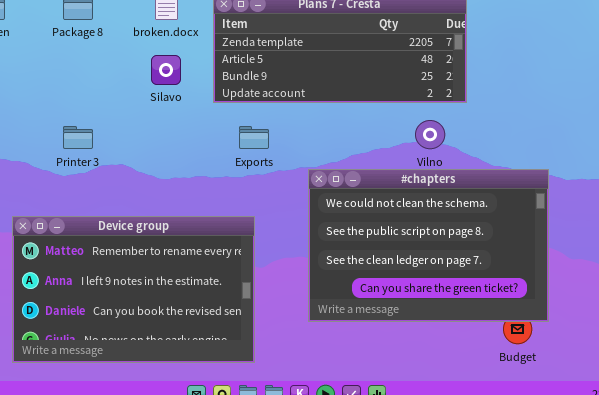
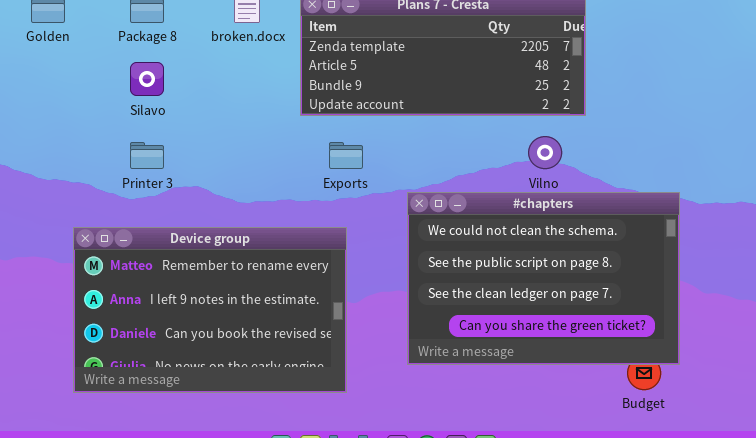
Silavo: [151,55,181,85] -> [130,62,164,96], moved
Device group: [12,216,255,363] -> [73,227,347,393], moved

